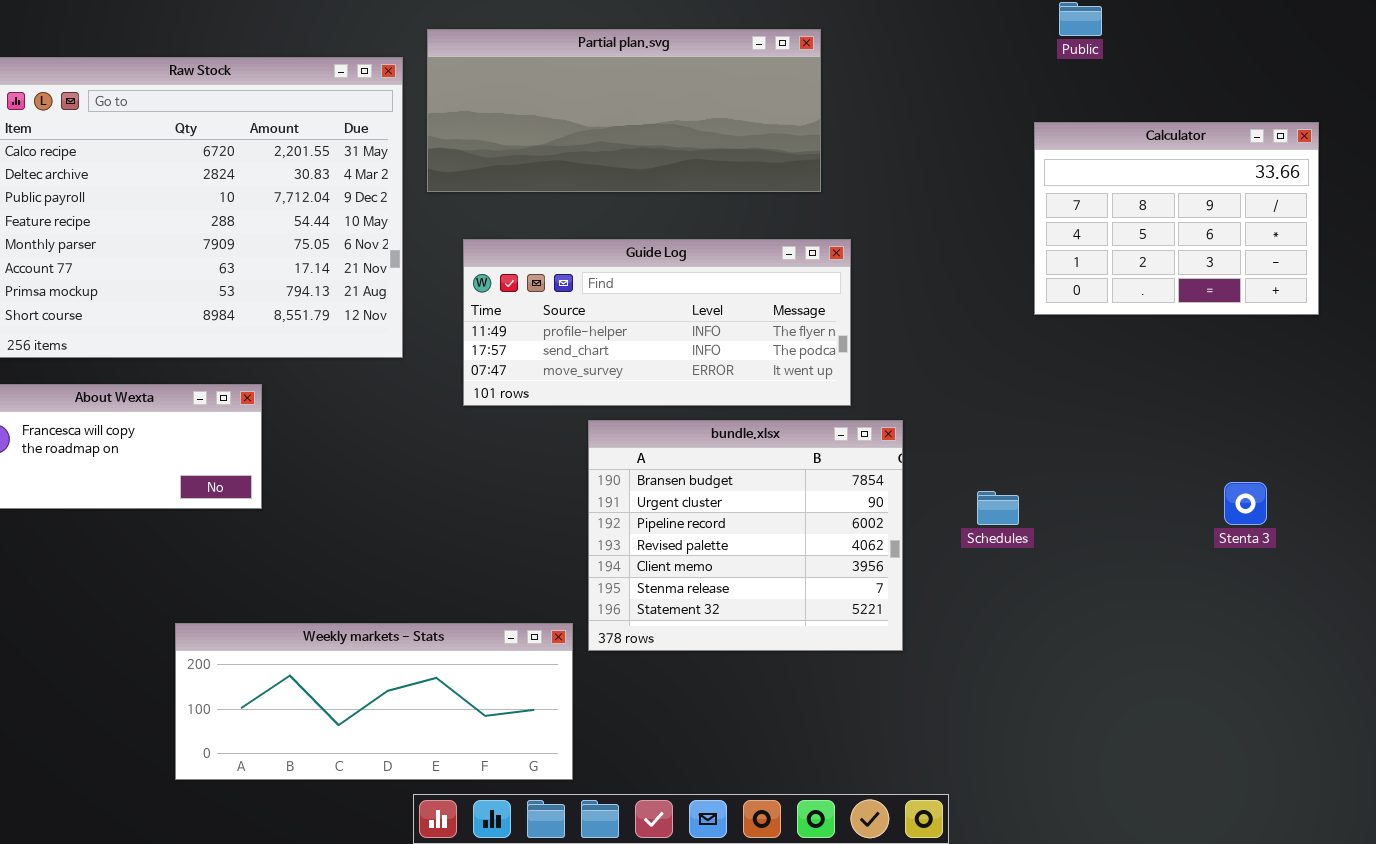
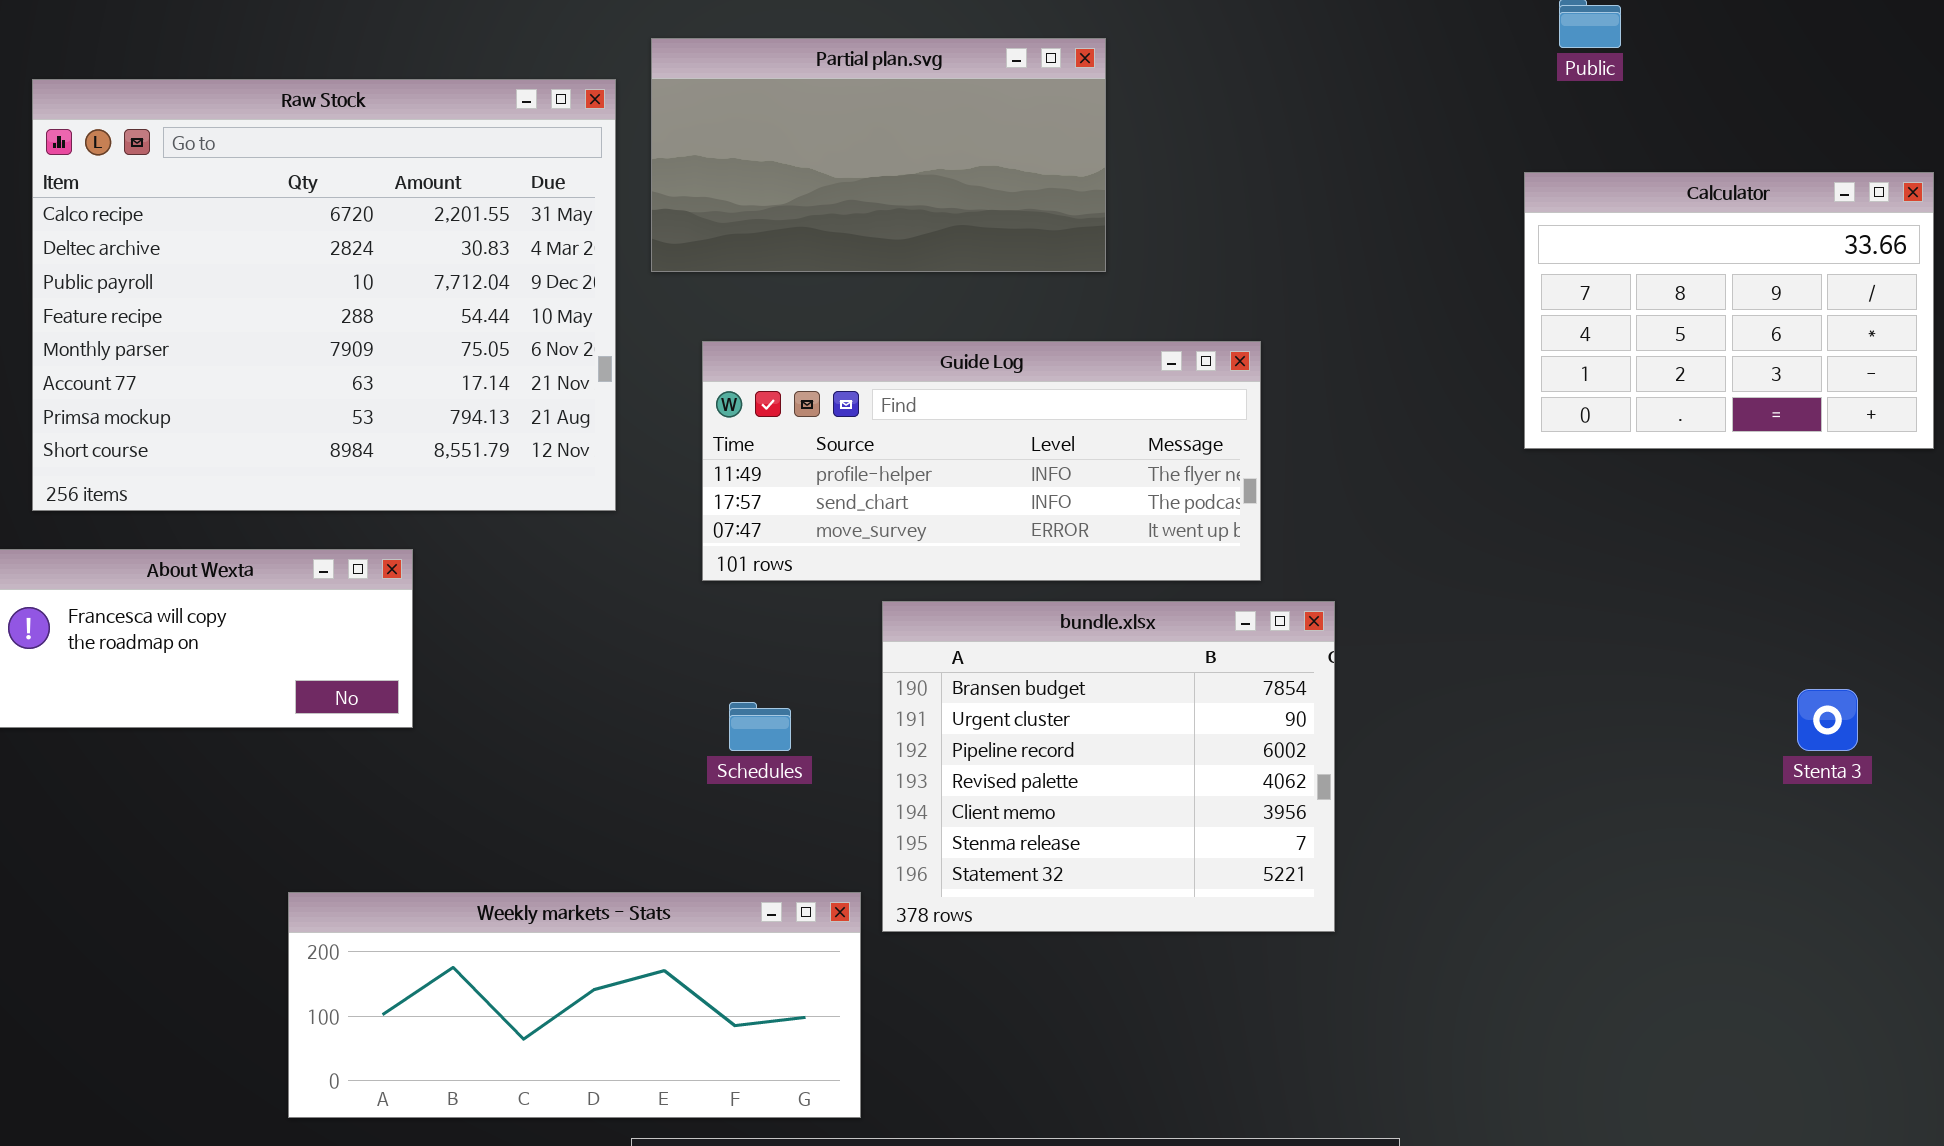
Partial plan.svg: [427,29,821,192] -> [651,38,1106,272], resized
Schedules: [977,491,1019,525] -> [729,702,791,751], moved

